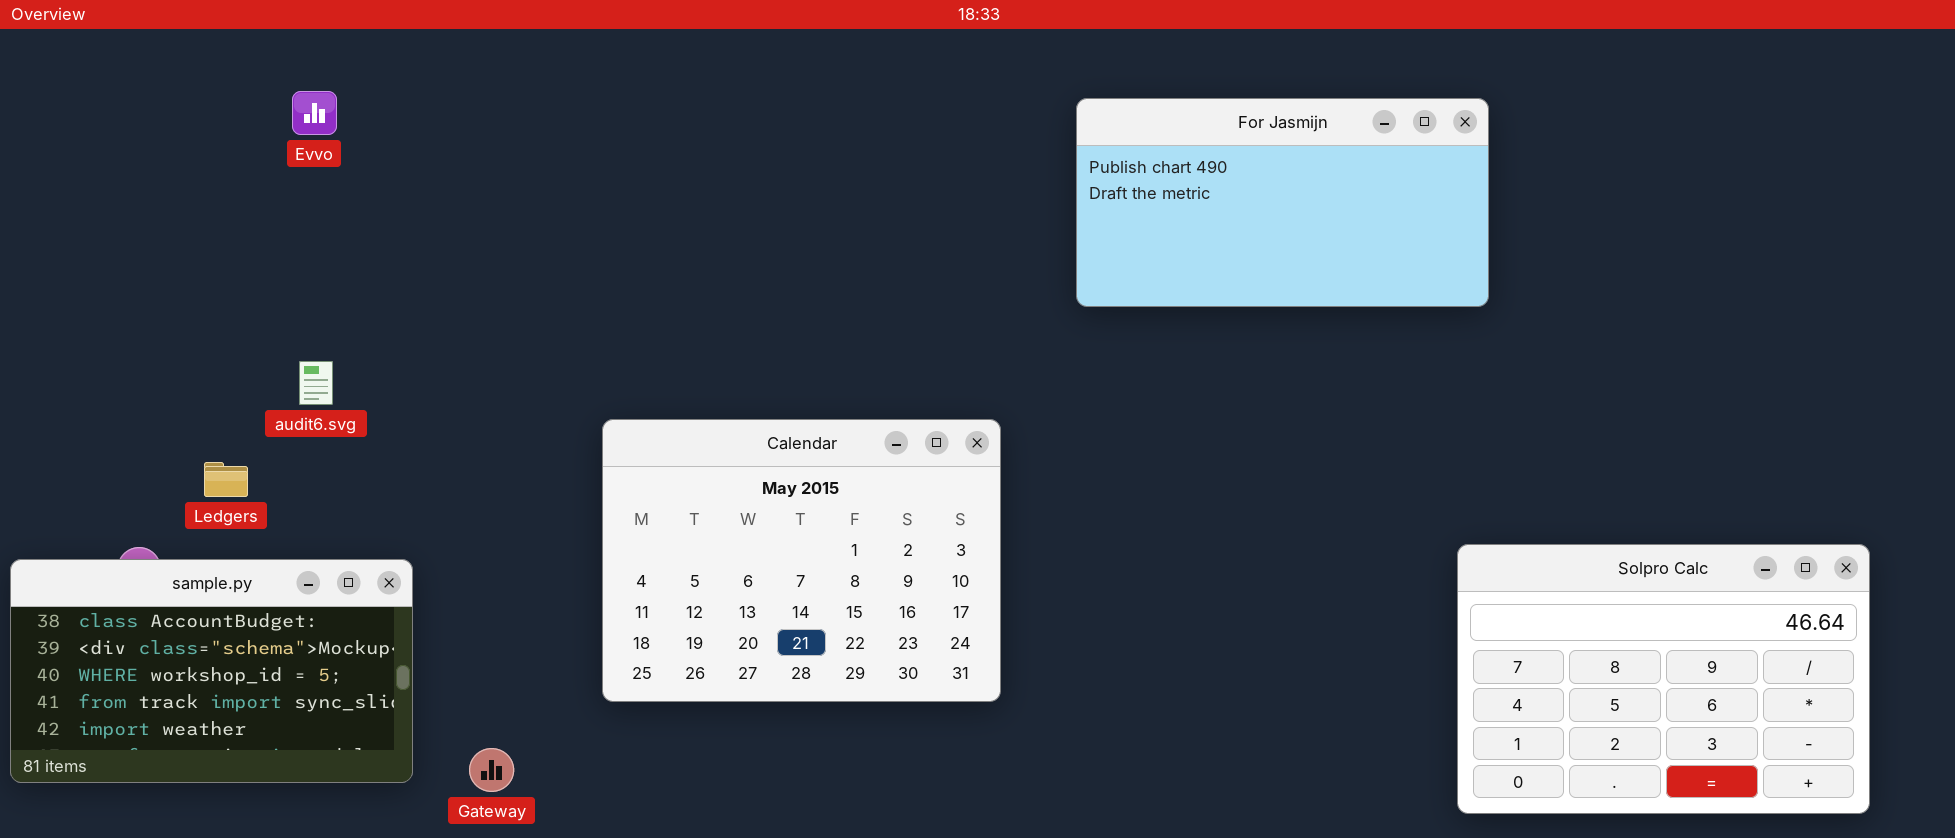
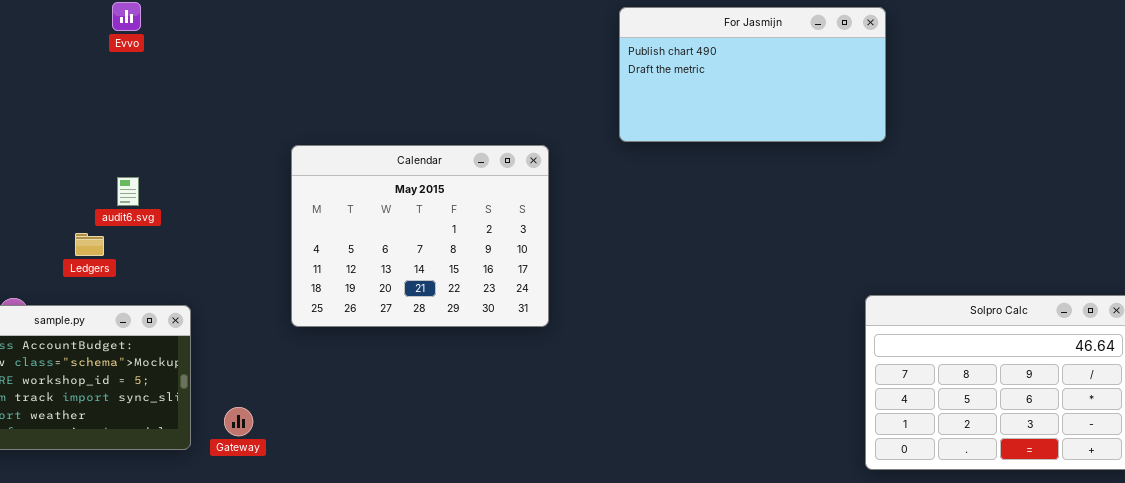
Calendar: [602,419,1001,702] -> [291,145,549,327], moved
Ledgers: [204,462,248,497] -> [75,233,104,256], moved
Gateway: [469,748,514,792] -> [224,407,253,436], moved

